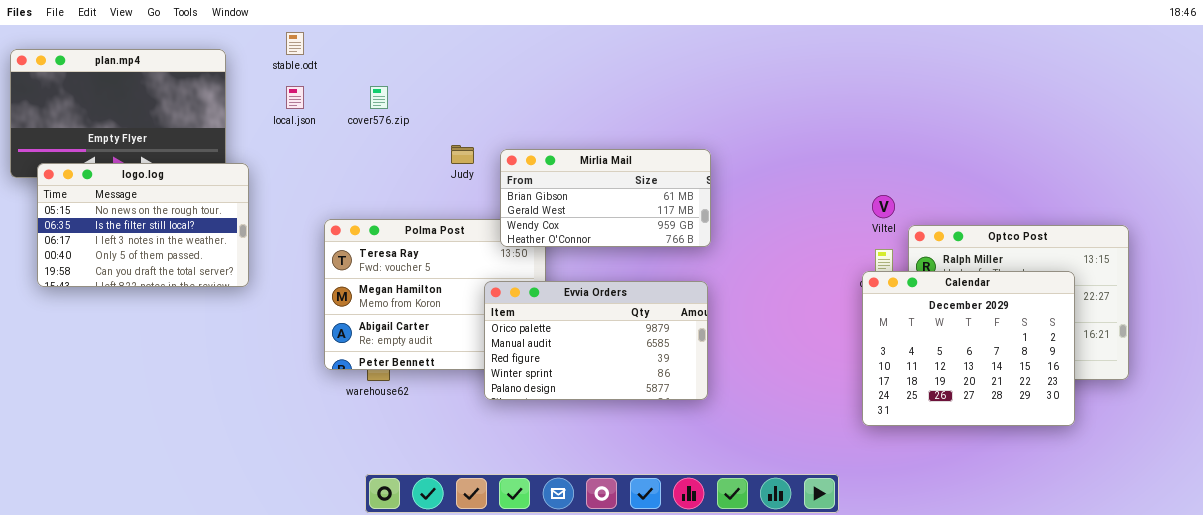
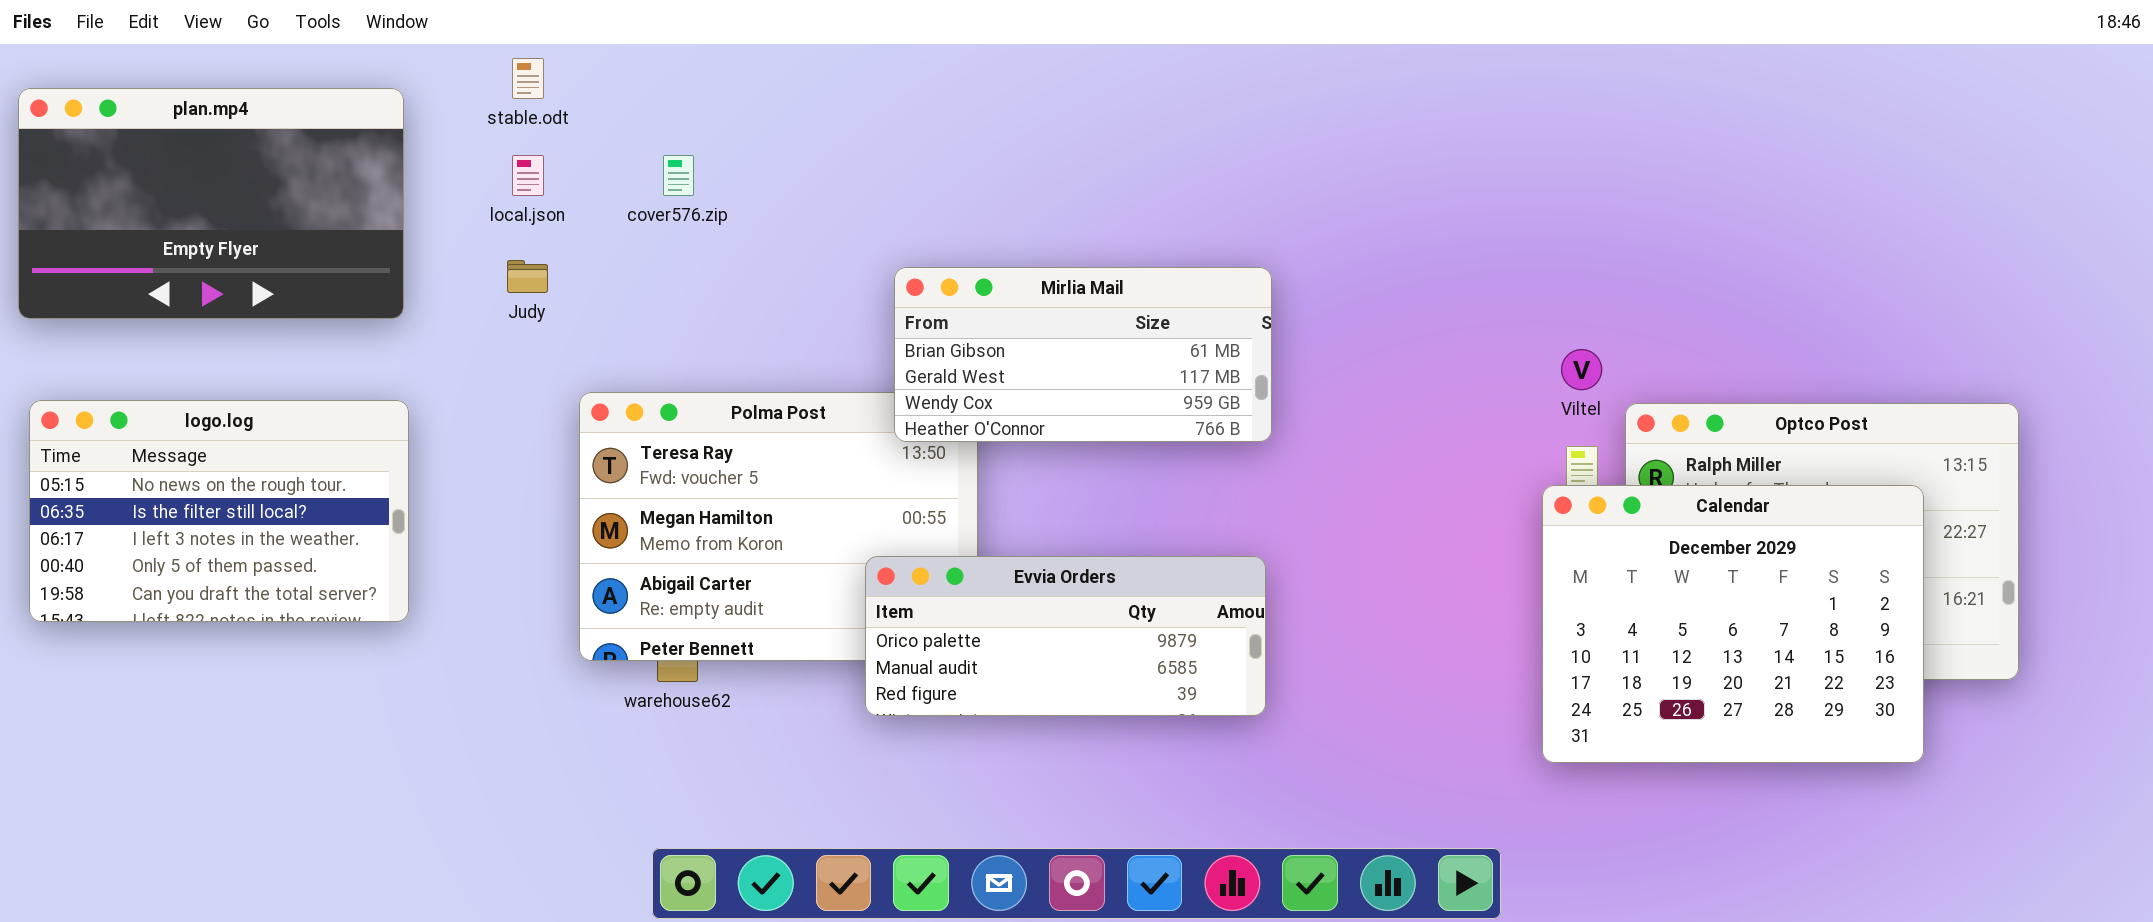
Judy: [451,145,474,164] -> [507,260,548,293], moved
logo.log: [37,163,249,287] -> [29,400,409,622], moved
Evvia Orders: [484,281,708,400] -> [865,556,1266,716], resized

